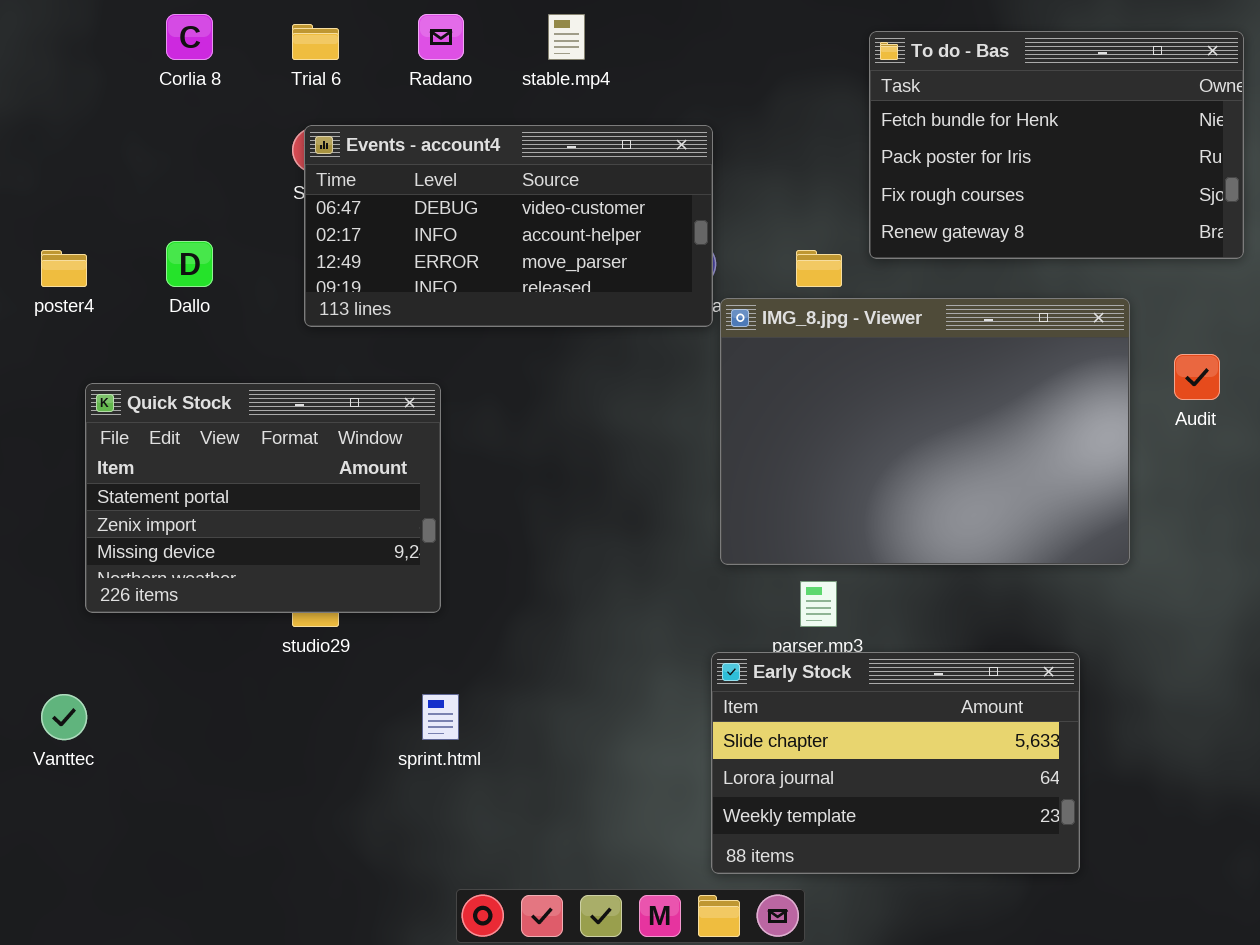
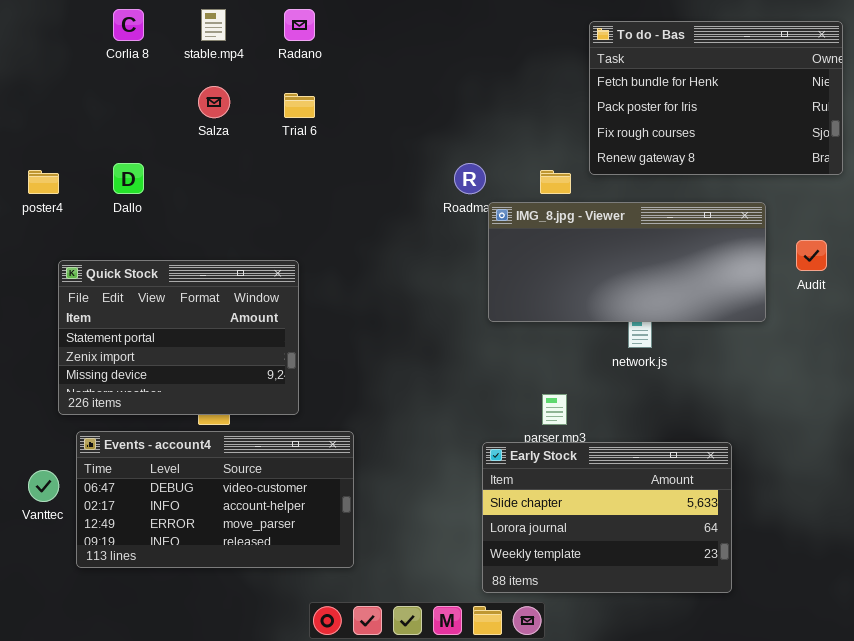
stable.mp4: [548,14,585,60] -> [201,9,226,41], moved
Trial 6: [292,24,339,60] -> [284,93,315,118], moved
Events - account4: [304,125,713,327] -> [76,431,354,568], moved
IMG_8.jpg - Viewer: [720,298,1130,565] -> [488,202,766,322], resized

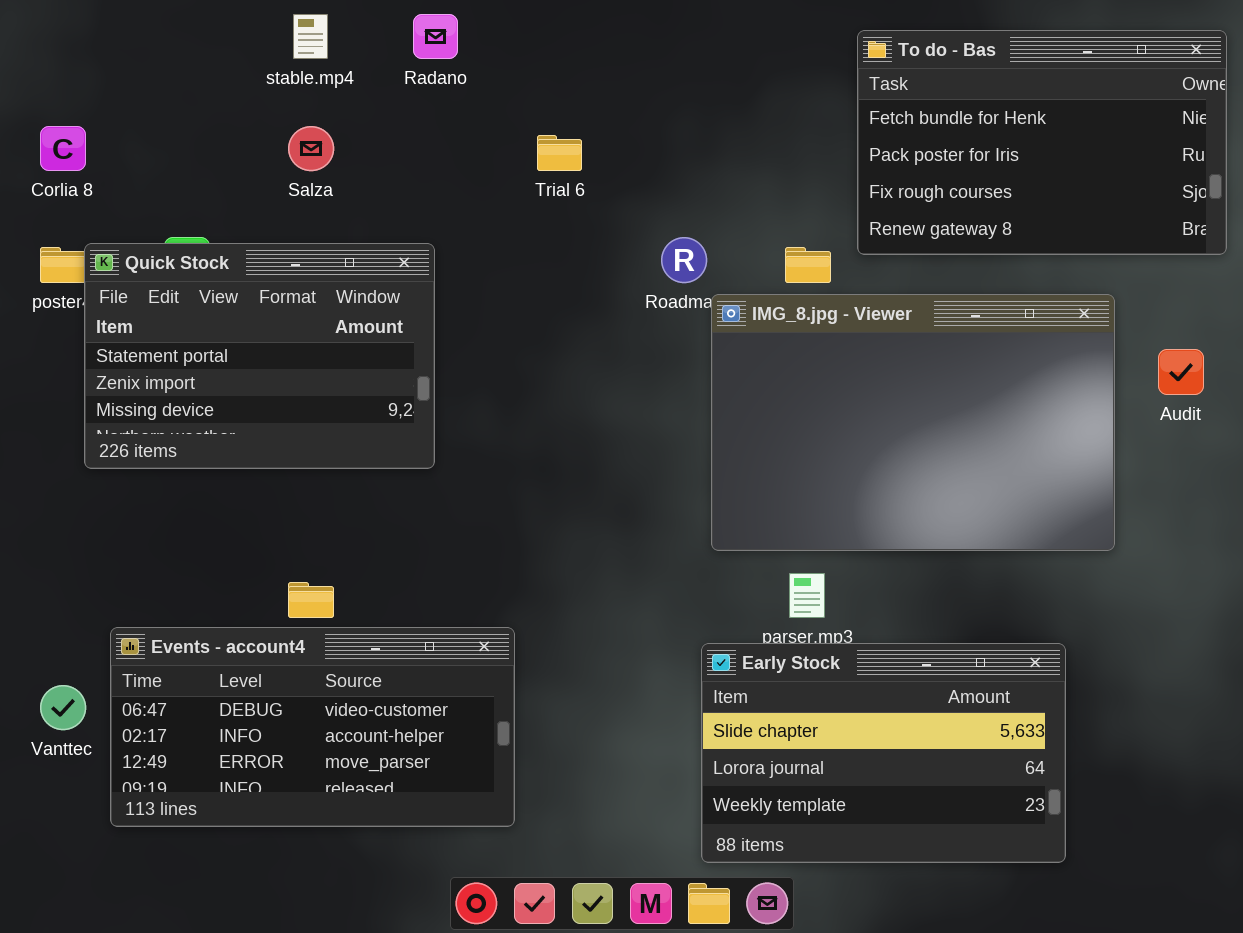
Corlia 8: [113,9,144,41] -> [40,126,86,171], moved
Trial 6: [284,93,315,118] -> [537,135,582,171], moved
IMG_8.jpg - Viewer: [488,202,766,322] -> [711,294,1115,551], resized
Quick Stock: [58,260,299,415] -> [84,243,435,469], moved

